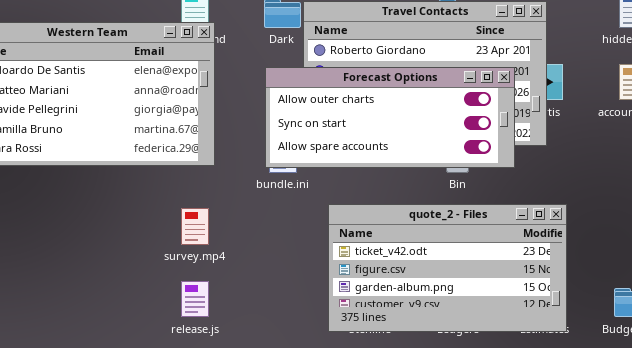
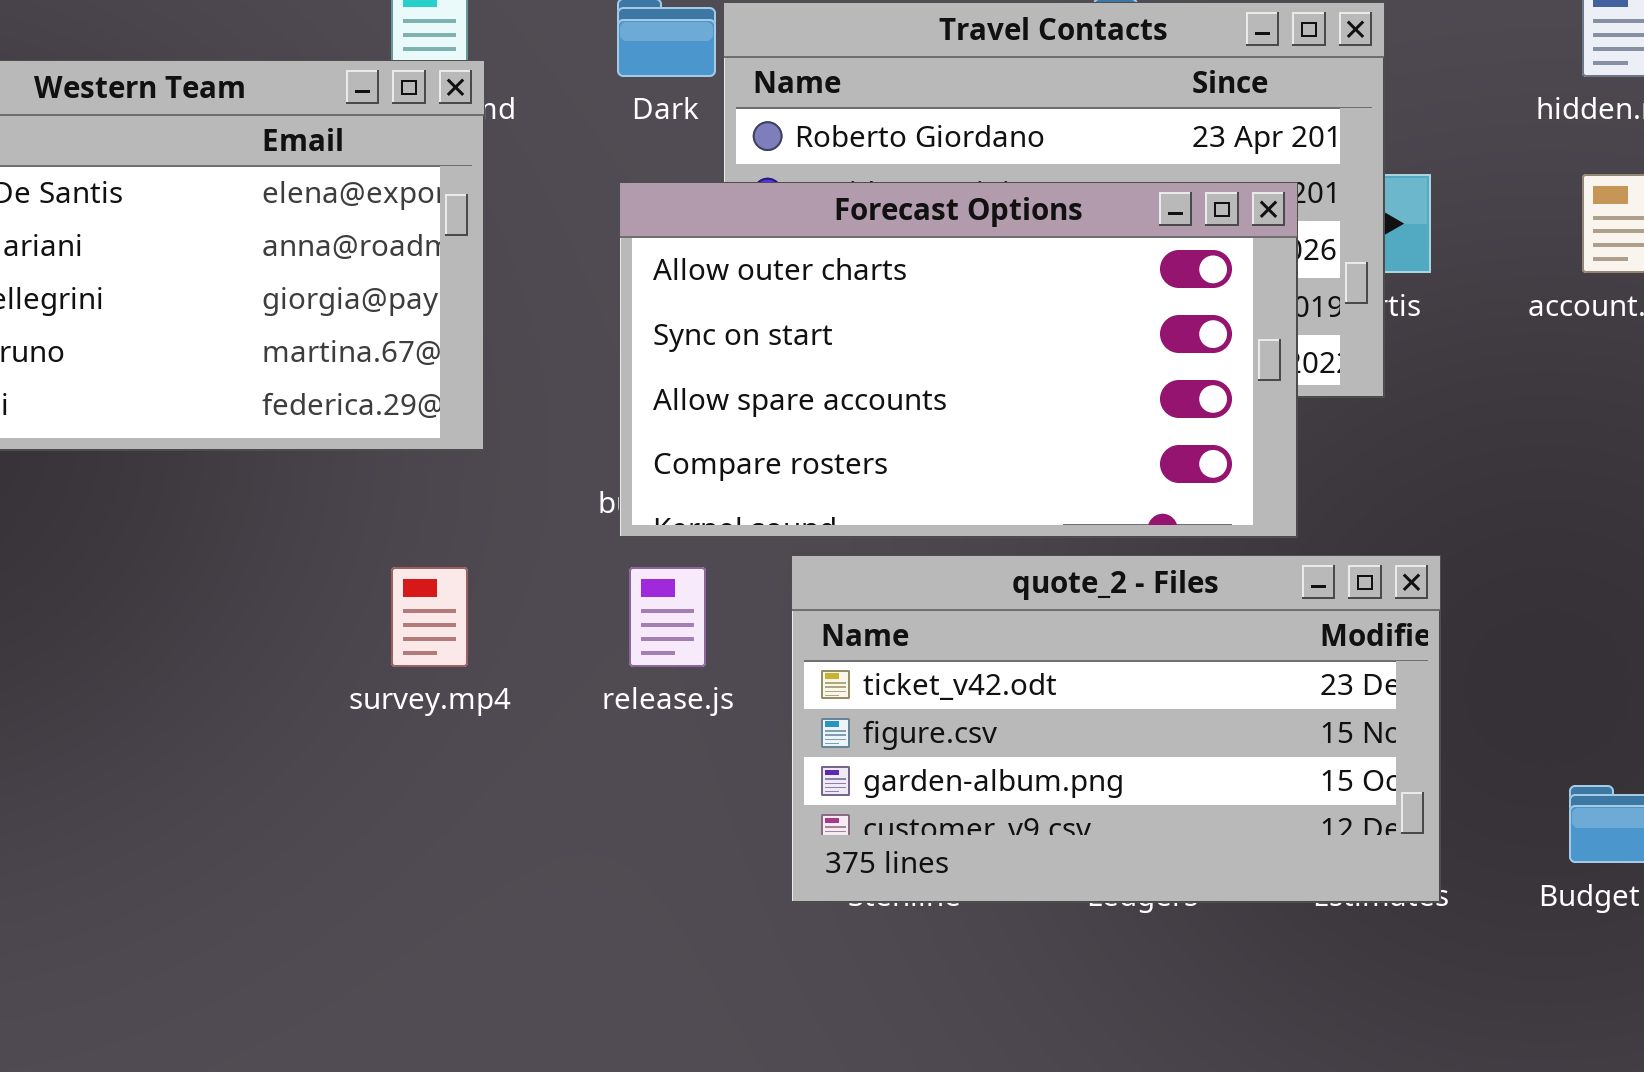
Forecast Options: [265,67,515,168] -> [619,182,1298,538], resized
release.js: [181,281,209,317] -> [629,567,706,667], moved

